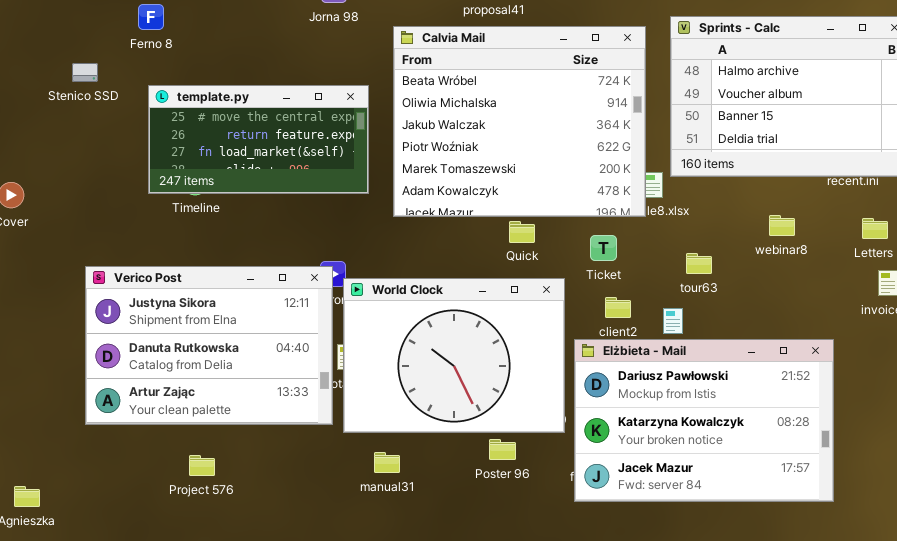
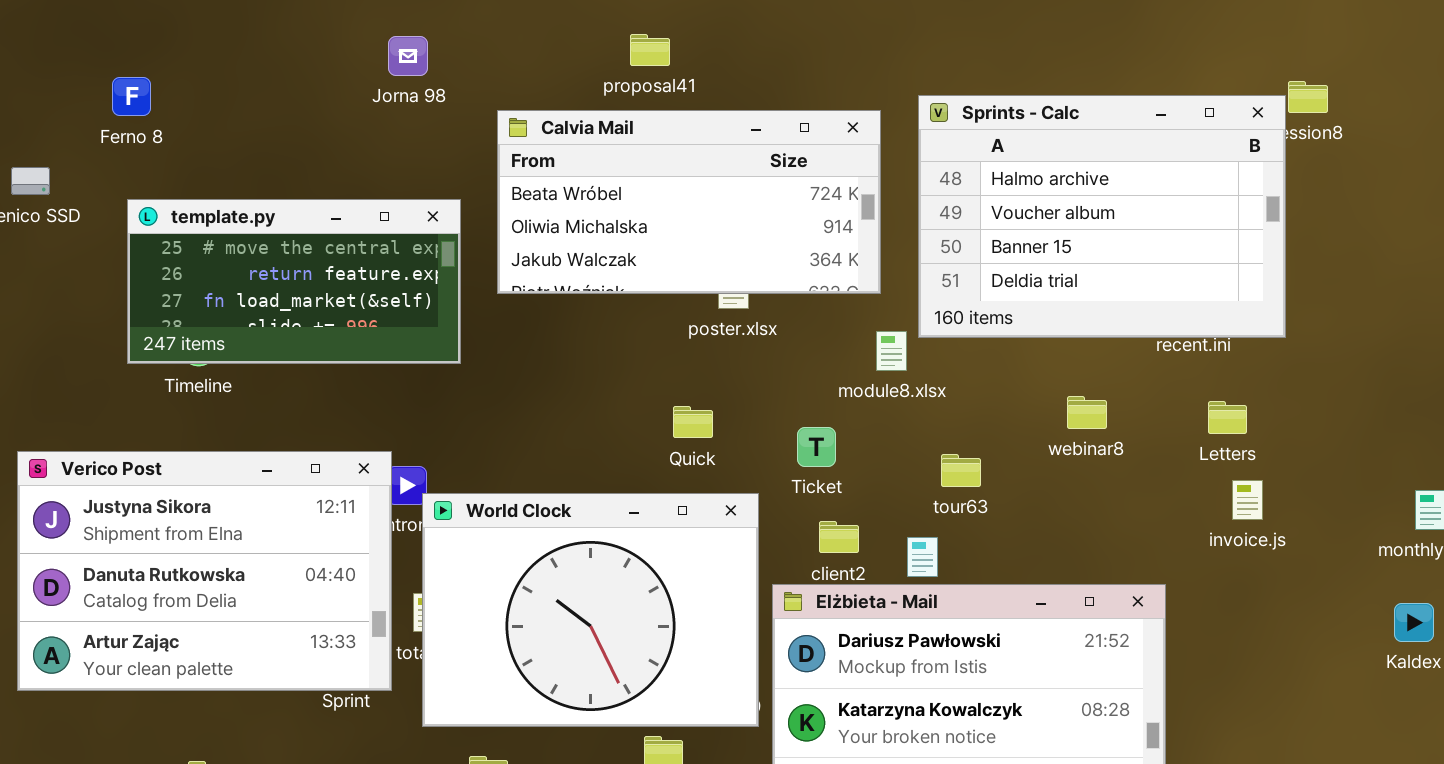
Calvia Mail: [393,26,646,217] -> [497,110,881,294], resized
Verico Post: [85,266,333,425] -> [17,451,392,691], moved

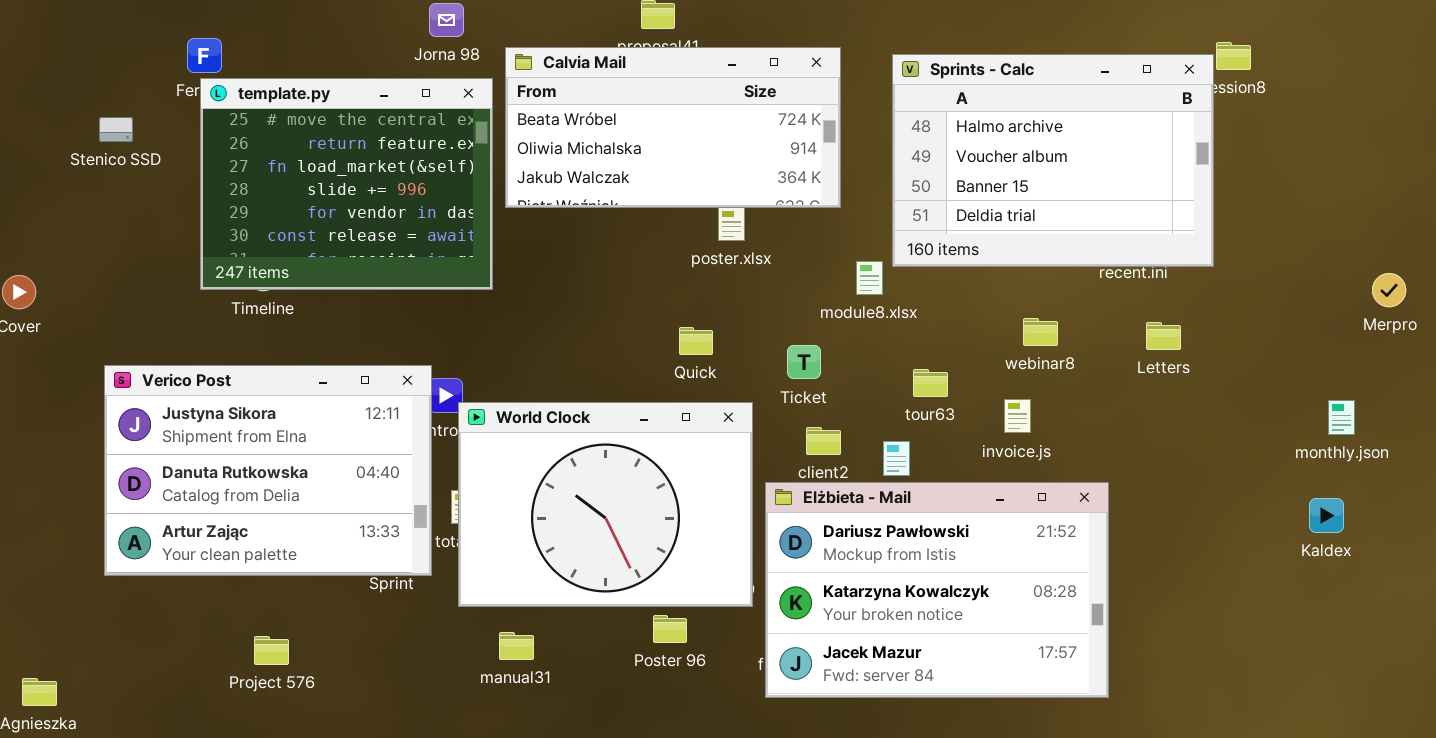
Calvia Mail: [497,110,881,294] -> [505,47,841,208], moved
template.py: [127,199,461,364] -> [200,78,493,290], resized
invoice.js: [1232,480,1263,520] -> [1004,399,1031,433], moved

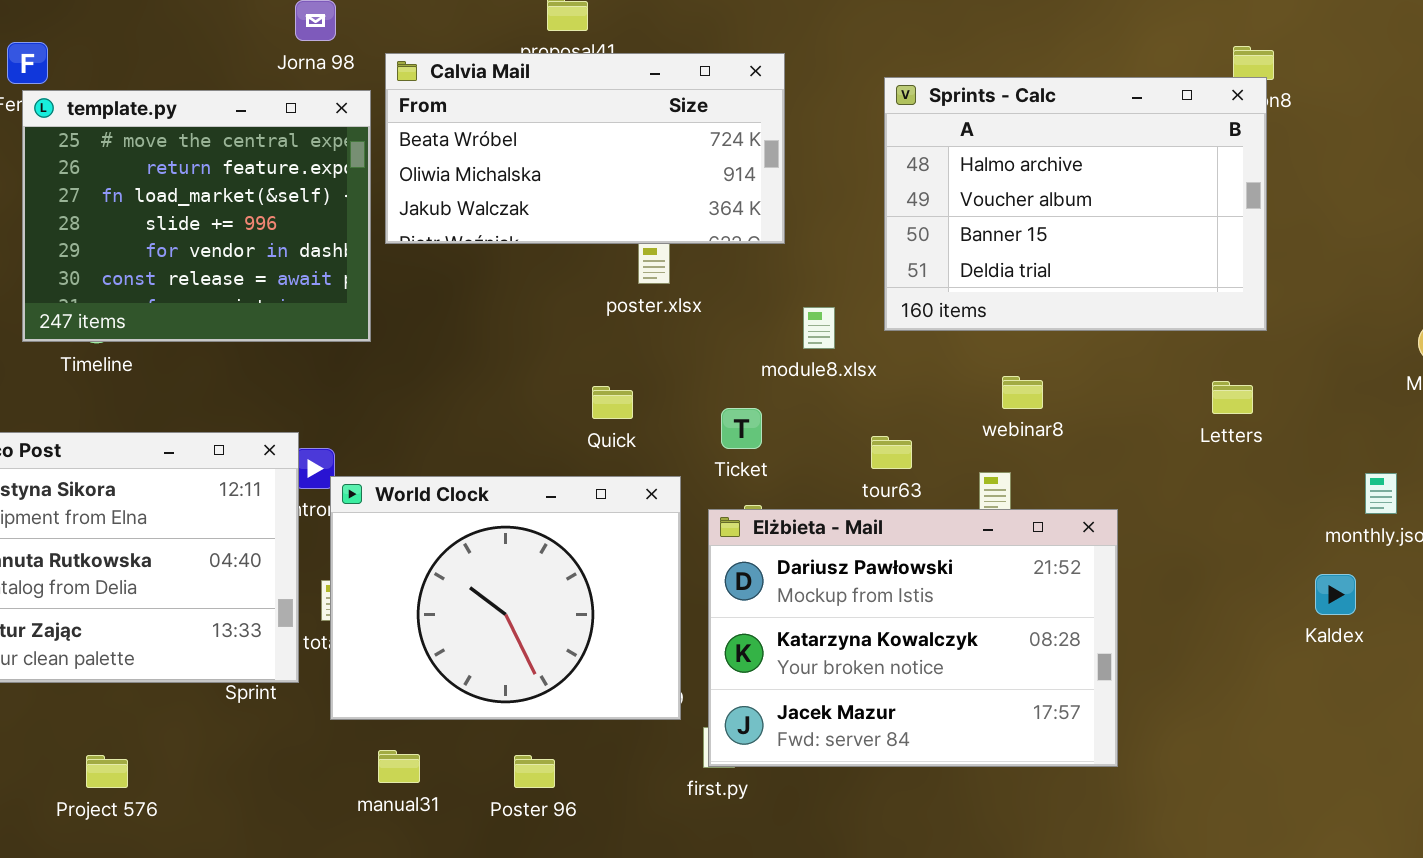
Sprints - Calc: [892,54,1214,267] -> [884,77,1267,331], moved
Letters: [1146,322,1181,350] -> [1212,381,1253,414], moved
Elżbieta - Mail: [765,482,1109,698] -> [708,509,1118,767], moved
Kaldex: [1309,498,1344,533] -> [1315,574,1356,615], moved
Poster 96: [653,615,687,643] -> [514,755,555,788], moved

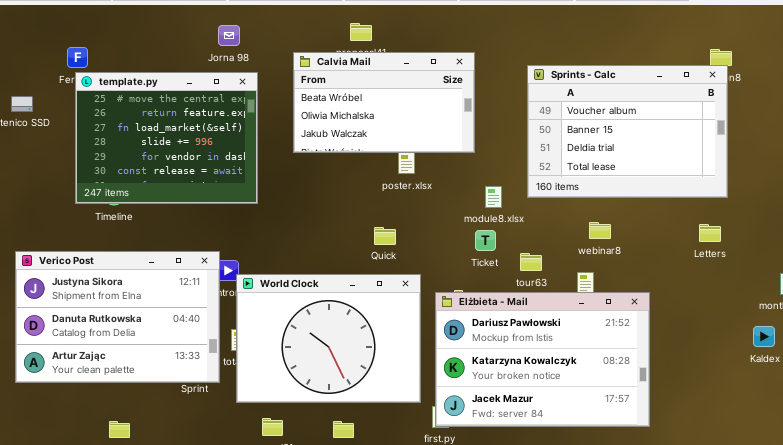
Calvia Mail: [385,53,785,244] -> [293,52,475,153], resized
Sprints - Calc: [884,77,1267,331] -> [527,65,728,198], scrolled down 1 row
Ticket: [721,408,762,449] -> [475,230,496,251], moved

